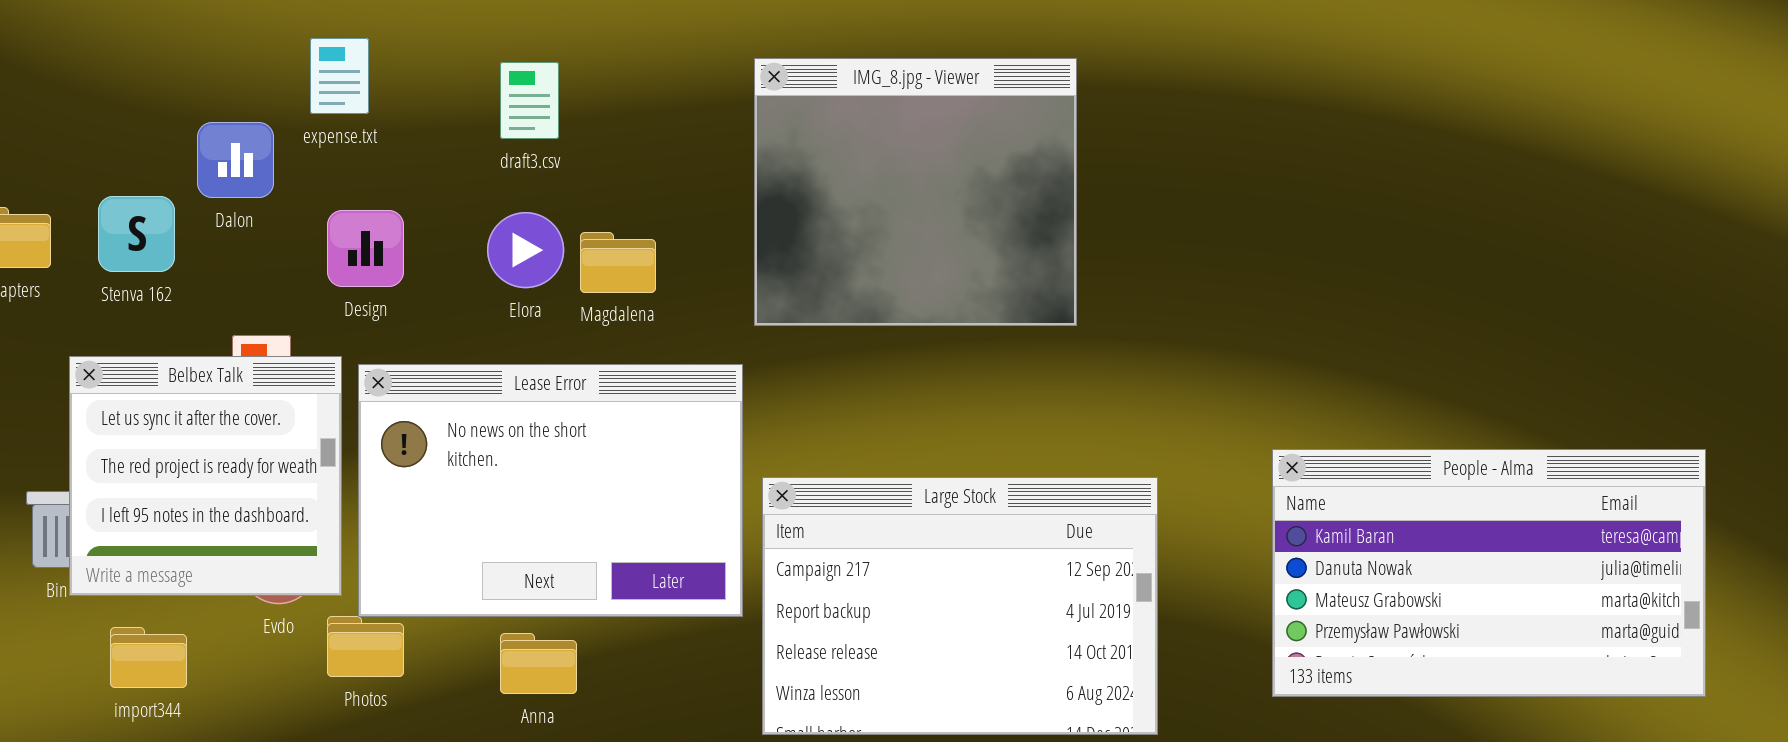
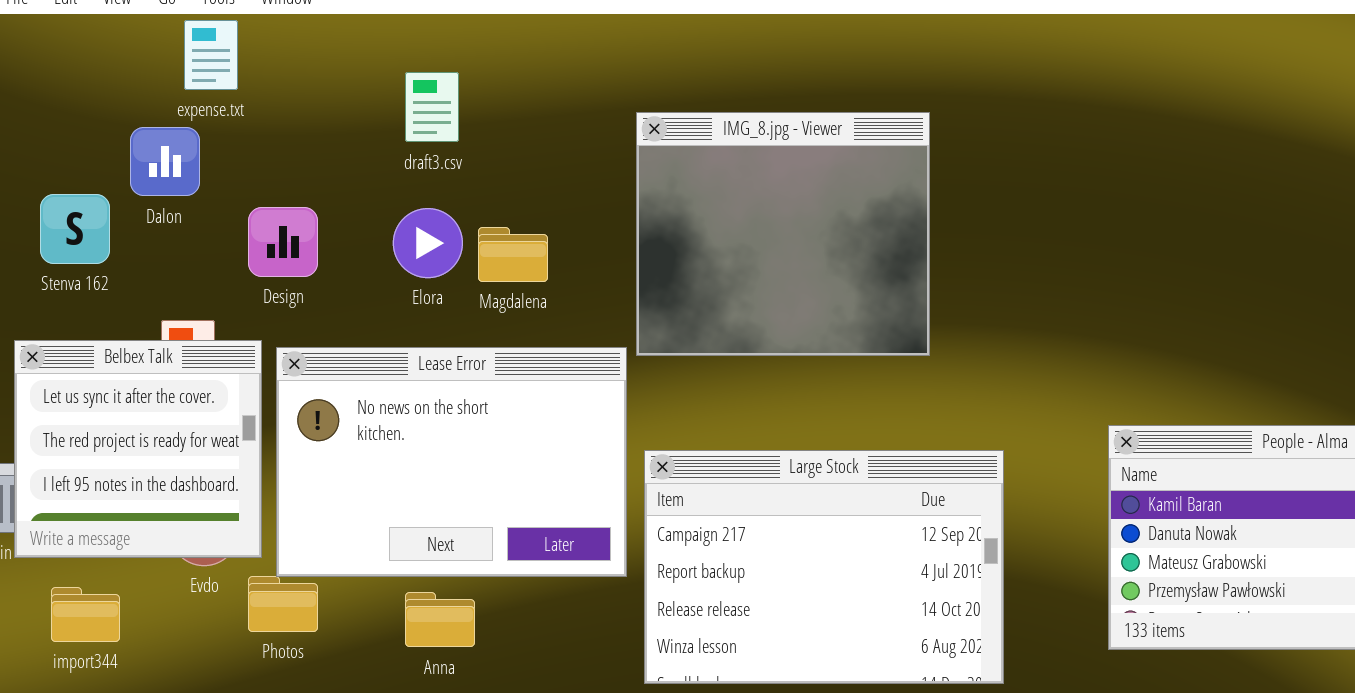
expense.txt: [310,38,369,114] -> [184,20,238,90], moved
IMG_8.jpg - Viewer: [754,58,1077,326] -> [636,112,930,356], moved

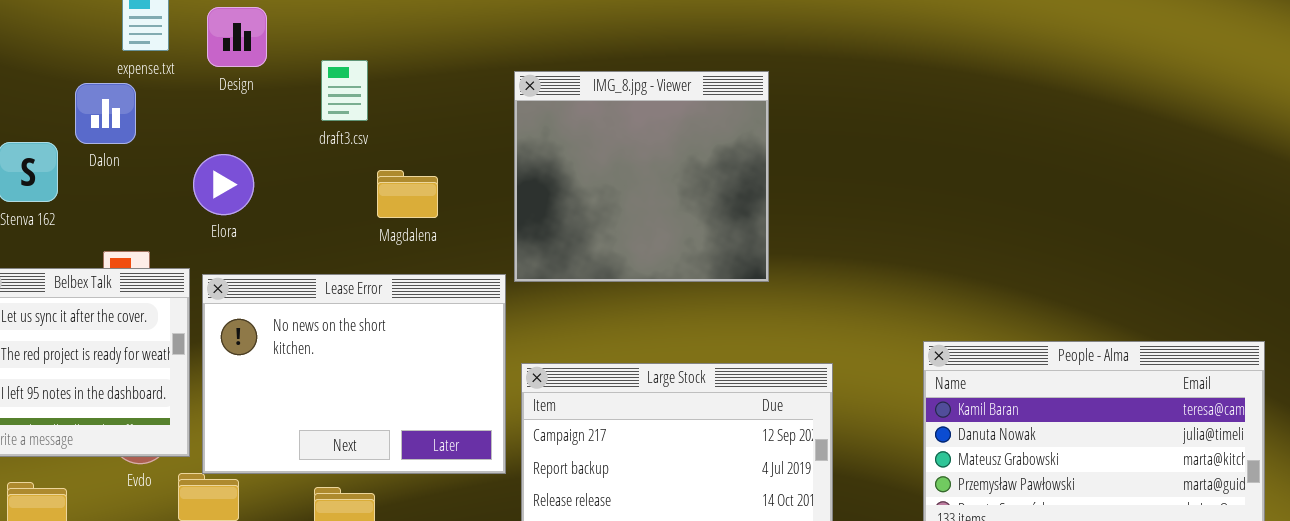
draft3.csv: [405,72,459,142] -> [321,60,368,121], moved
Design: [248,207,318,277] -> [207,7,267,67], moved
Elora: [393,208,463,278] -> [193,154,254,215], moved

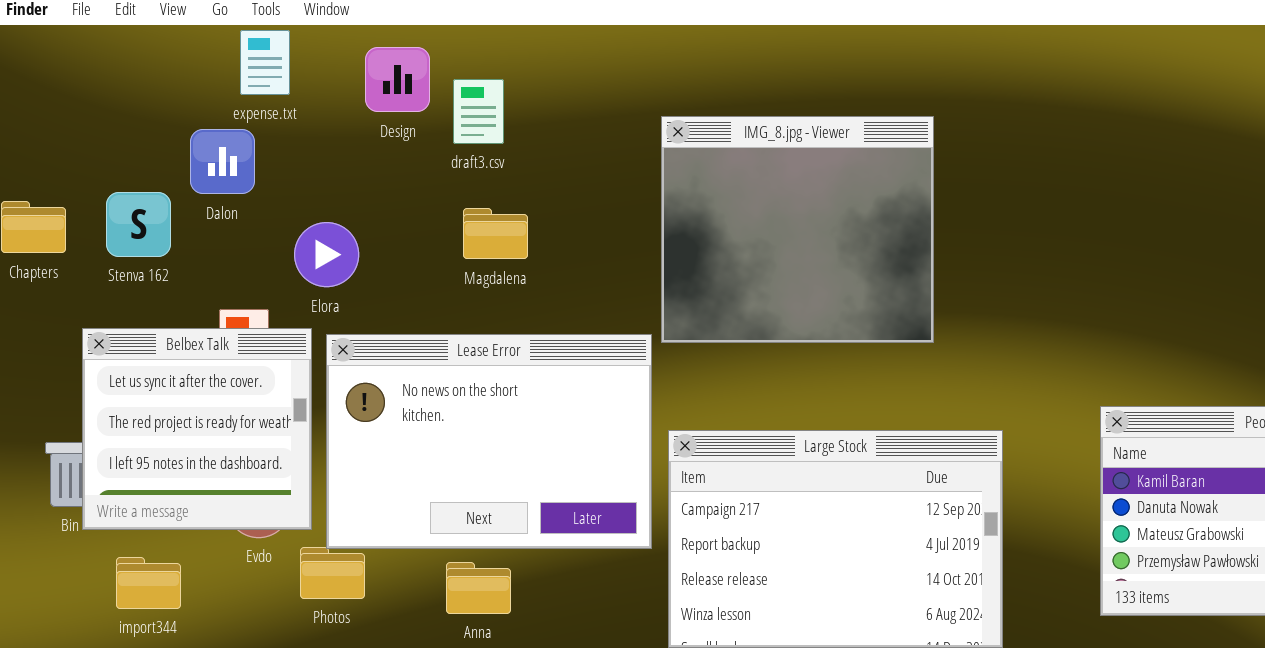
Design: [207,7,267,67] -> [365,47,430,112], moved
draft3.csv: [321,60,368,121] -> [453,79,504,144], moved
Elora: [193,154,254,215] -> [294,222,359,287], moved
Magdalena: [377,170,438,218] -> [463,208,528,259], moved

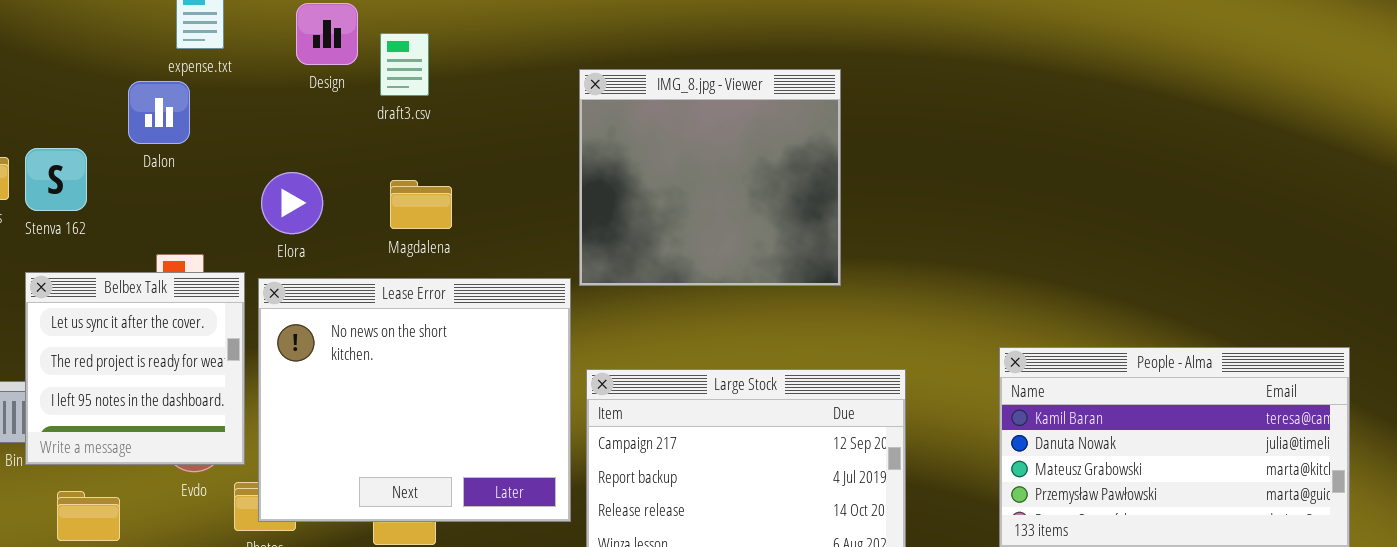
Stenva 162: [106,192,171,257] -> [25,148,87,211], moved
Magdalena: [463,208,528,259] -> [390,180,452,229], moved
Elora: [294,222,359,287] -> [261,172,323,234], moved
Lease Error: [326,334,652,549] -> [258,278,571,522], resized

